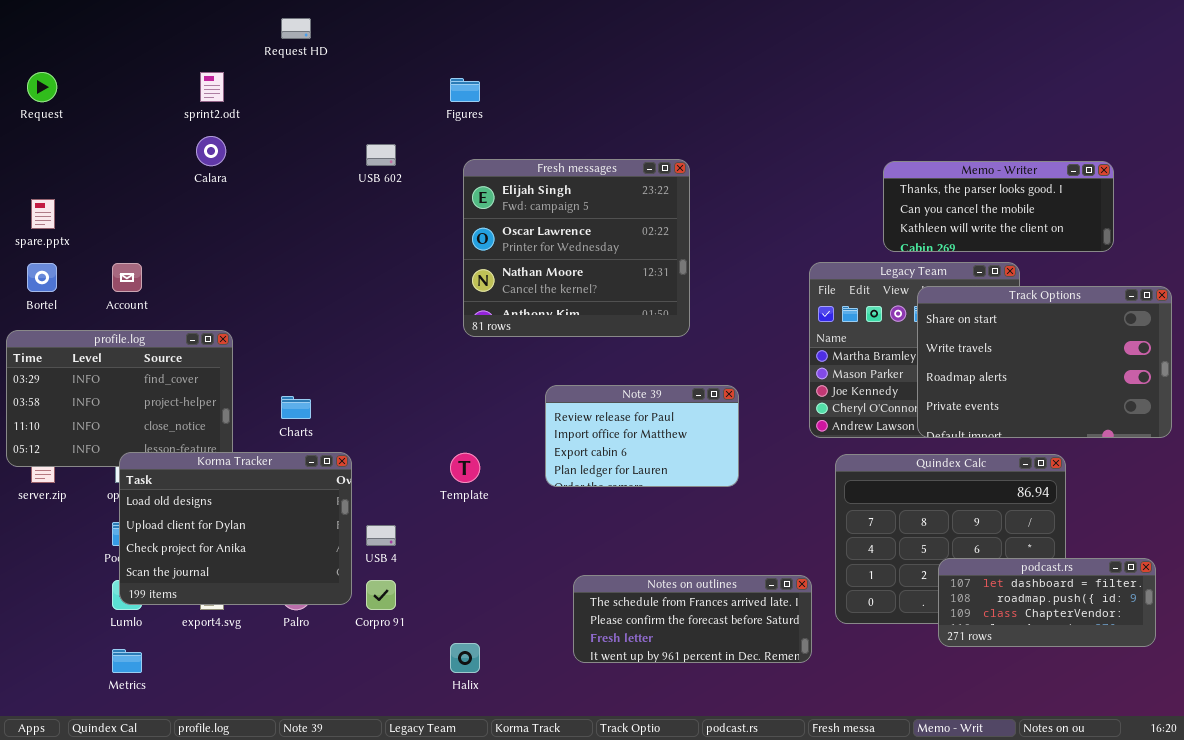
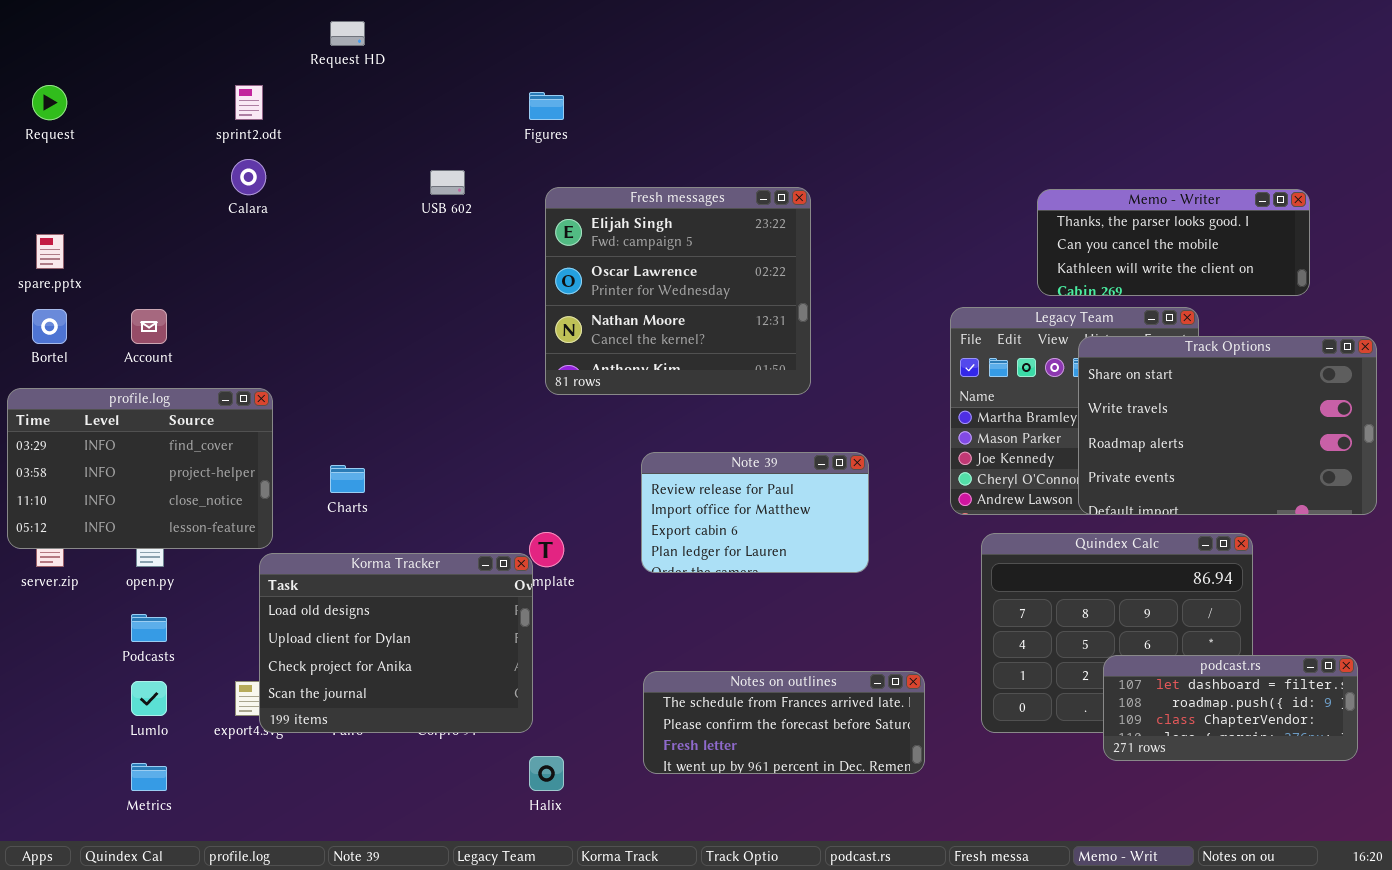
Korma Tracker: [119,452,352,605] -> [259,553,533,733], moved
Notes on outlines: [573,575,812,663] -> [643,671,925,774], moved

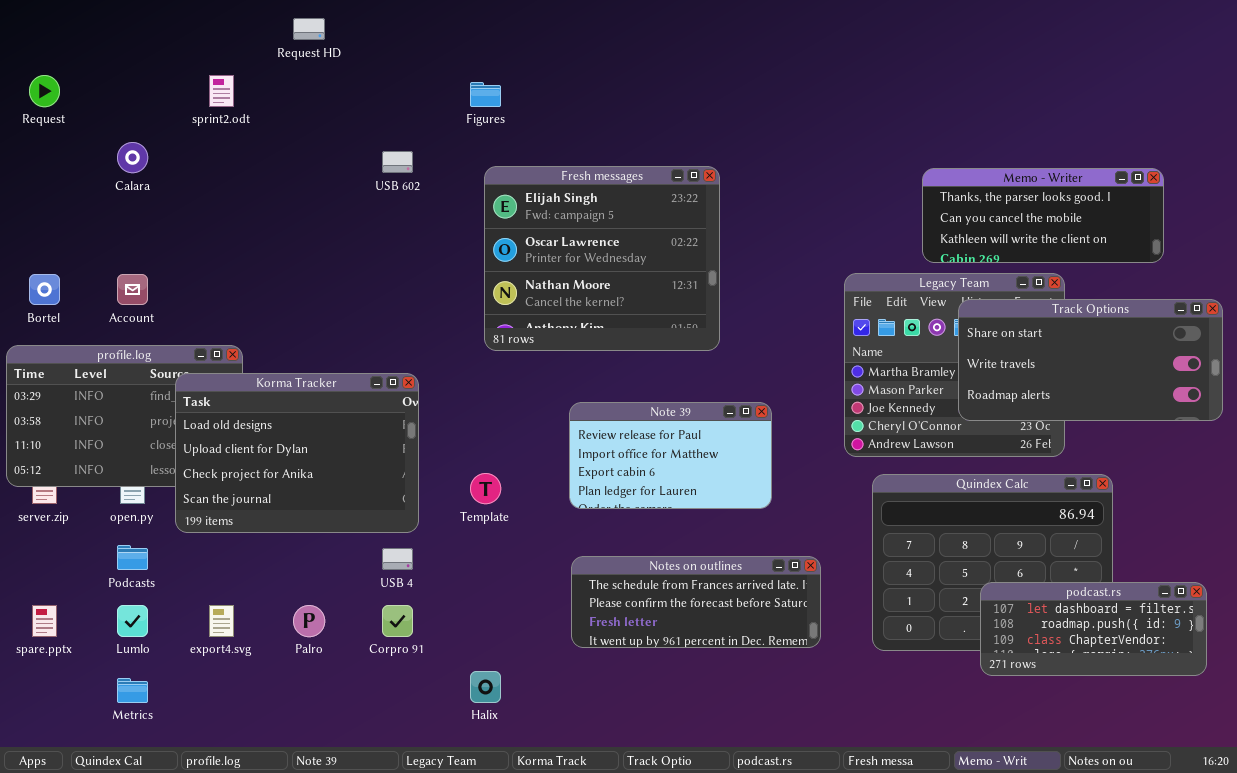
Calara: [231,159,266,195] -> [117,142,148,173], moved
spare.pptx: [36,234,64,269] -> [32,605,57,637], moved
Track Options: [1078,336,1377,515] -> [958,299,1223,421], resized
Korma Tracker: [259,553,533,733] -> [175,373,419,533], moved
Notes on outlines: [643,671,925,774] -> [571,556,821,648], moved

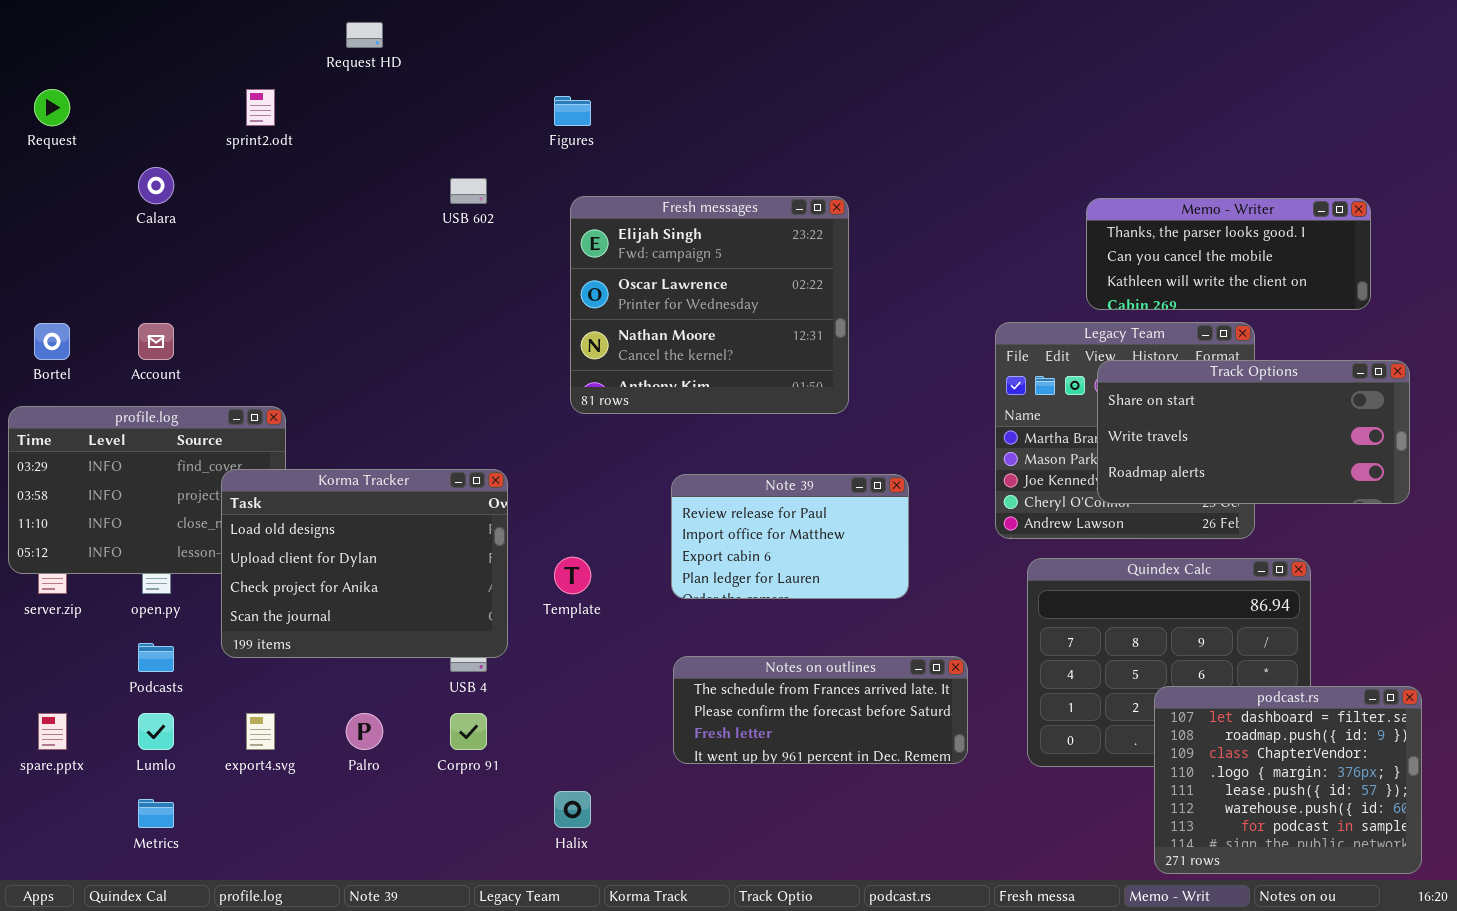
Track Options: [958,299,1223,421] -> [1097,360,1410,504], moved
Korma Tracker: [175,373,419,533] -> [221,469,508,658], moved
podcast.rs: [980,582,1207,676] -> [1154,686,1422,874], resized

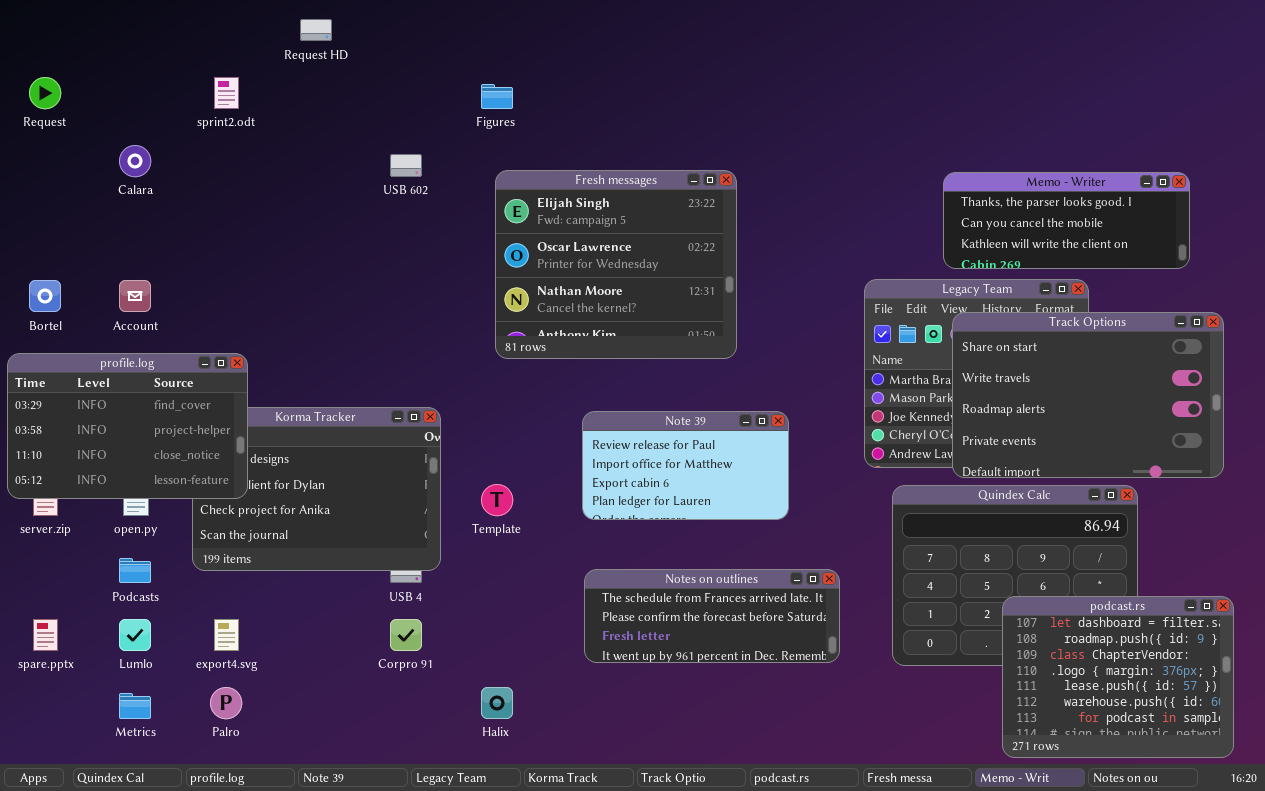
Track Options: [1097,360,1410,504] -> [952,312,1224,478], resized
profile.log: [8,406,286,574] -> [7,353,248,499], raised
Palro: [346,713,383,750] -> [210,687,242,719], moved

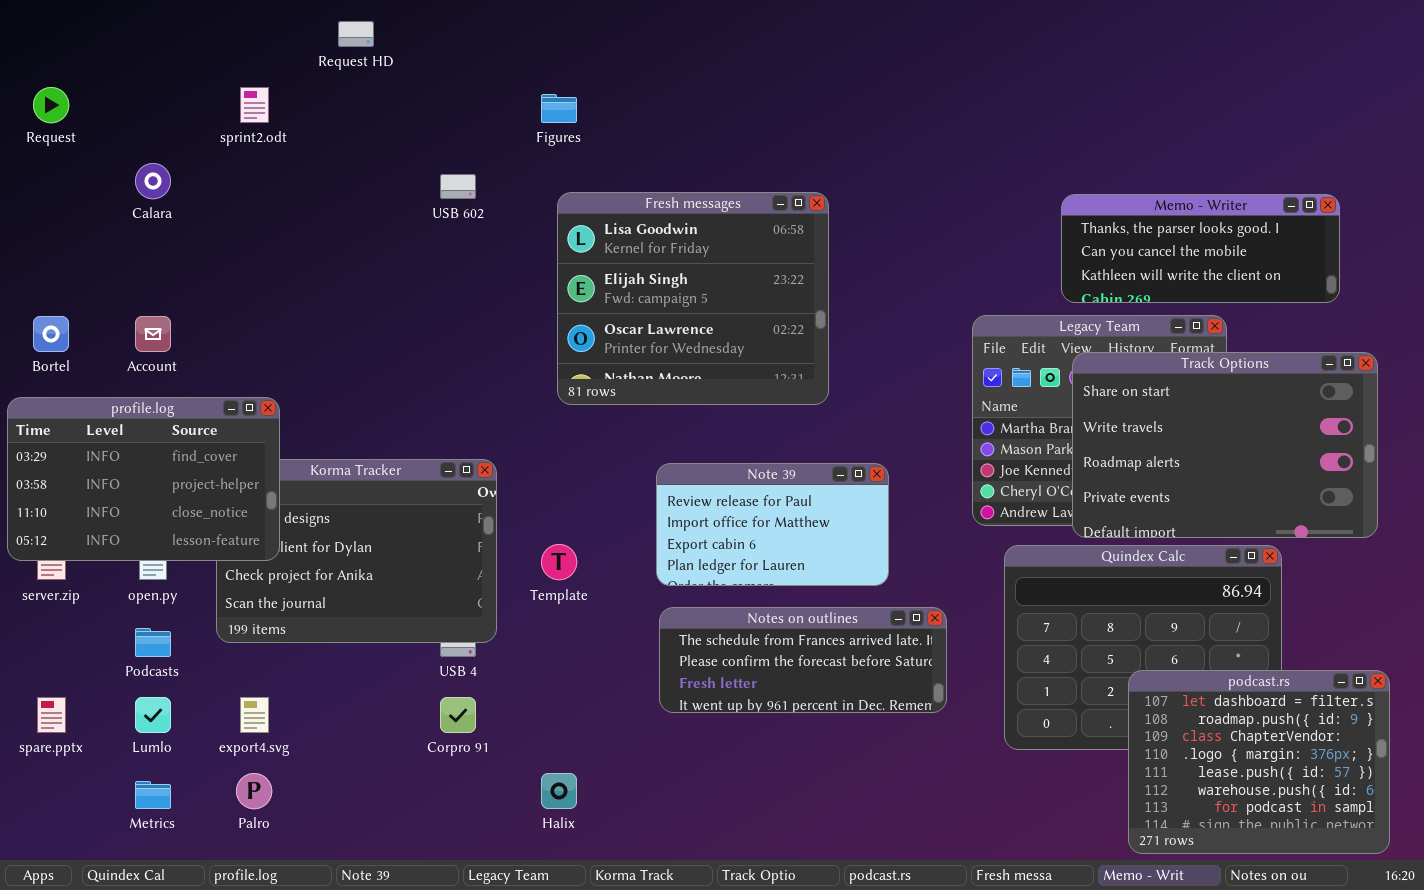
Fresh messages: [495,170,737,359] -> [557,192,829,405], scrolled up 1 row
Notes on outlines: [584,569,840,663] -> [659,607,947,713], moved

